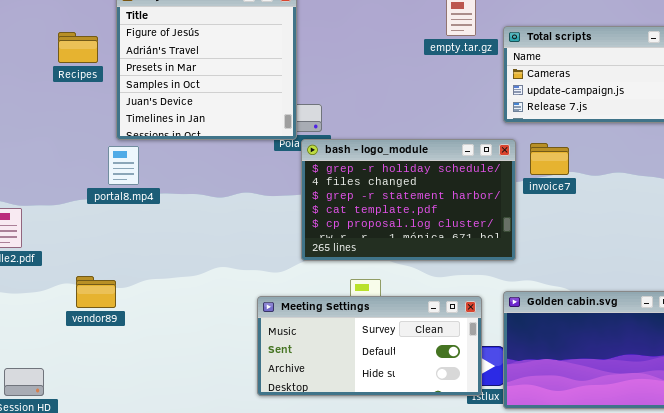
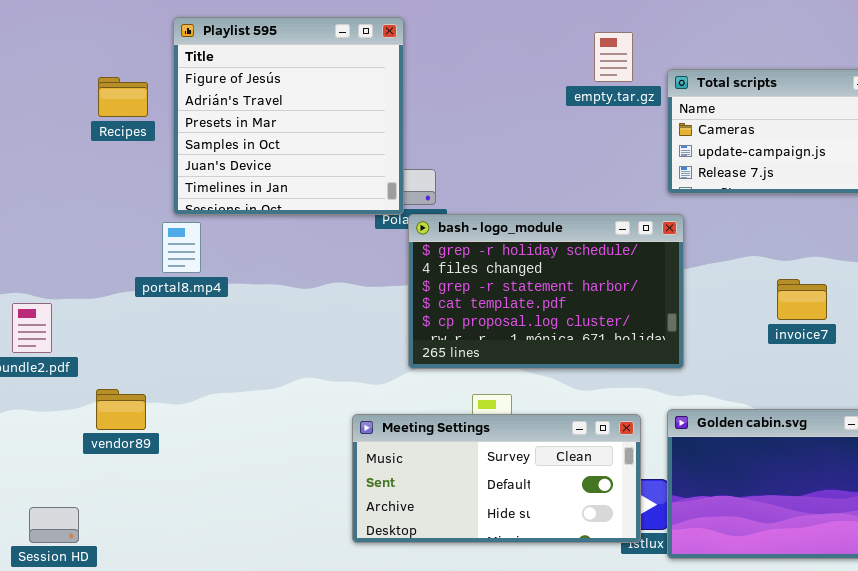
invoice7: [530,143,569,175] -> [777,279,827,320], moved
vendor89: [76,276,116,308] -> [96,389,146,430], moved

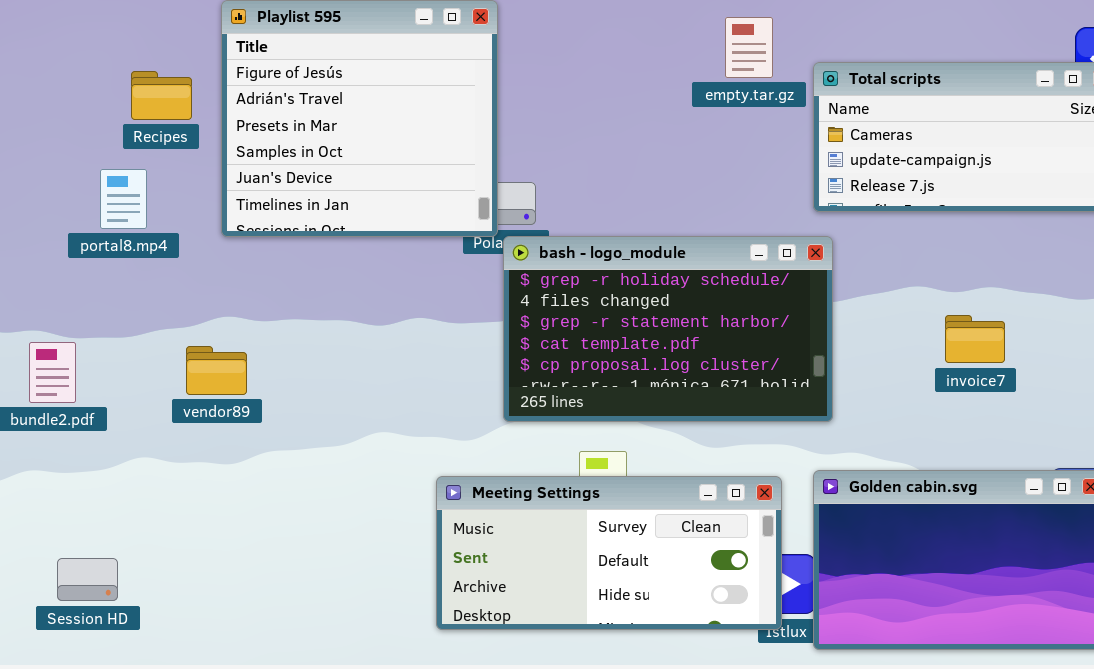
portal8.mp4: [162,222,201,273] -> [100,169,147,229], moved
vendor89: [96,389,146,430] -> [186,346,247,395], moved
Session HD: [29,507,79,543] -> [57,558,118,601], moved

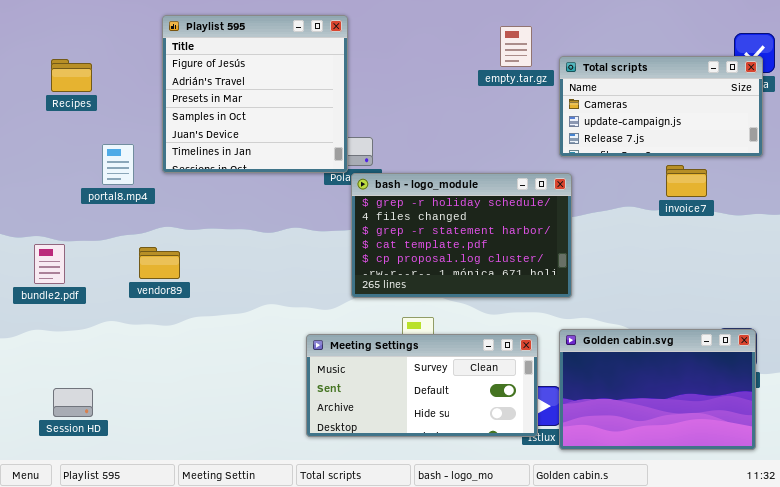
Recipes: [131,71,192,120] -> [51,59,92,92], moved
portal8.mp4: [100,169,147,229] -> [102,144,134,185], moved
invoice7: [945,315,1005,363] -> [666,165,707,197], moved

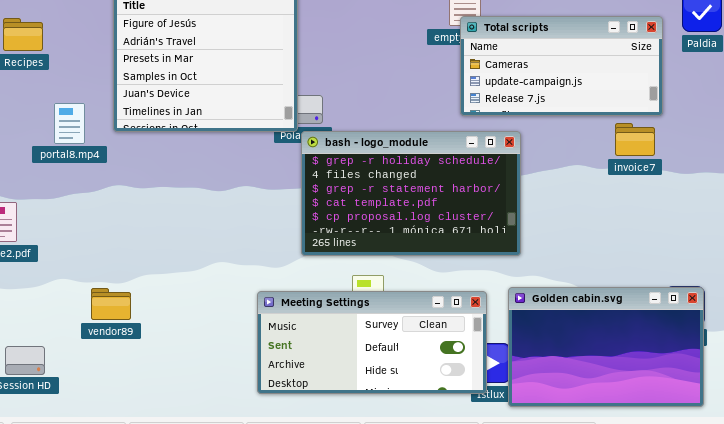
Total scripts: [559,56,763,157] -> [460,16,663,116], moved
vendor89: [139,247,180,279] -> [91,288,131,320], moved

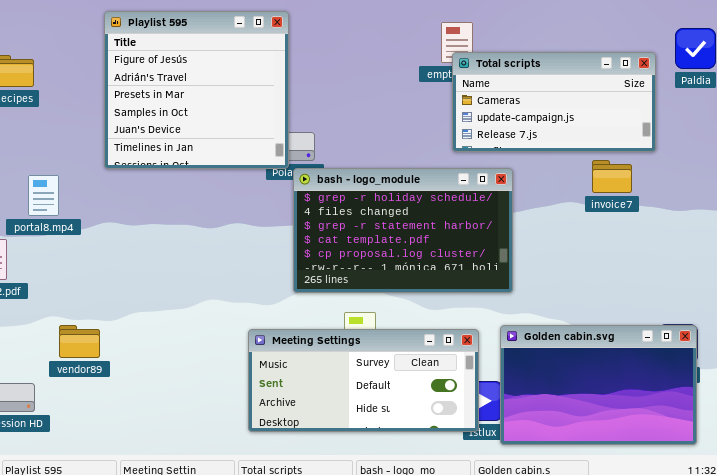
portal8.mp4: [54,103,85,144] -> [28,175,59,216], moved
invoice7: [615,123,655,156] -> [592,160,632,193], moved
vendor89: [91,288,131,320] -> [59,325,100,358], moved

